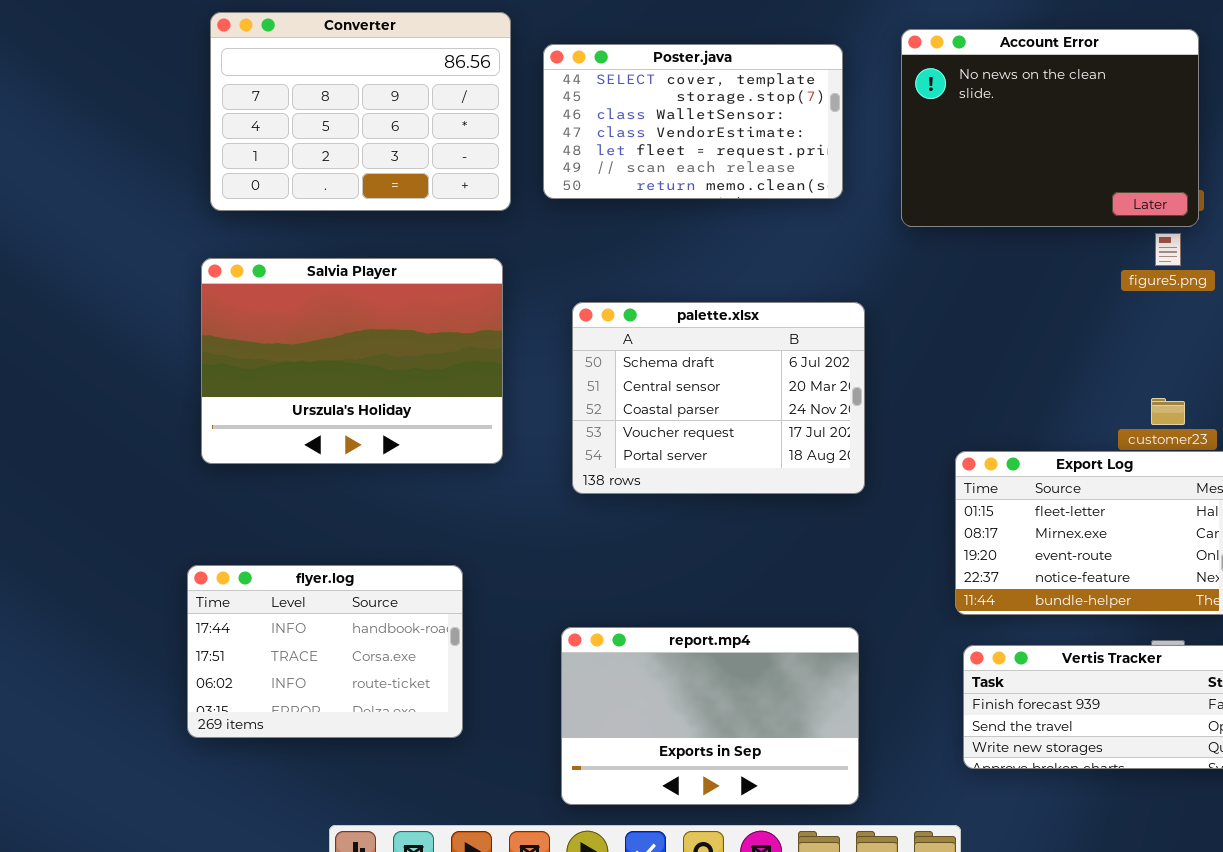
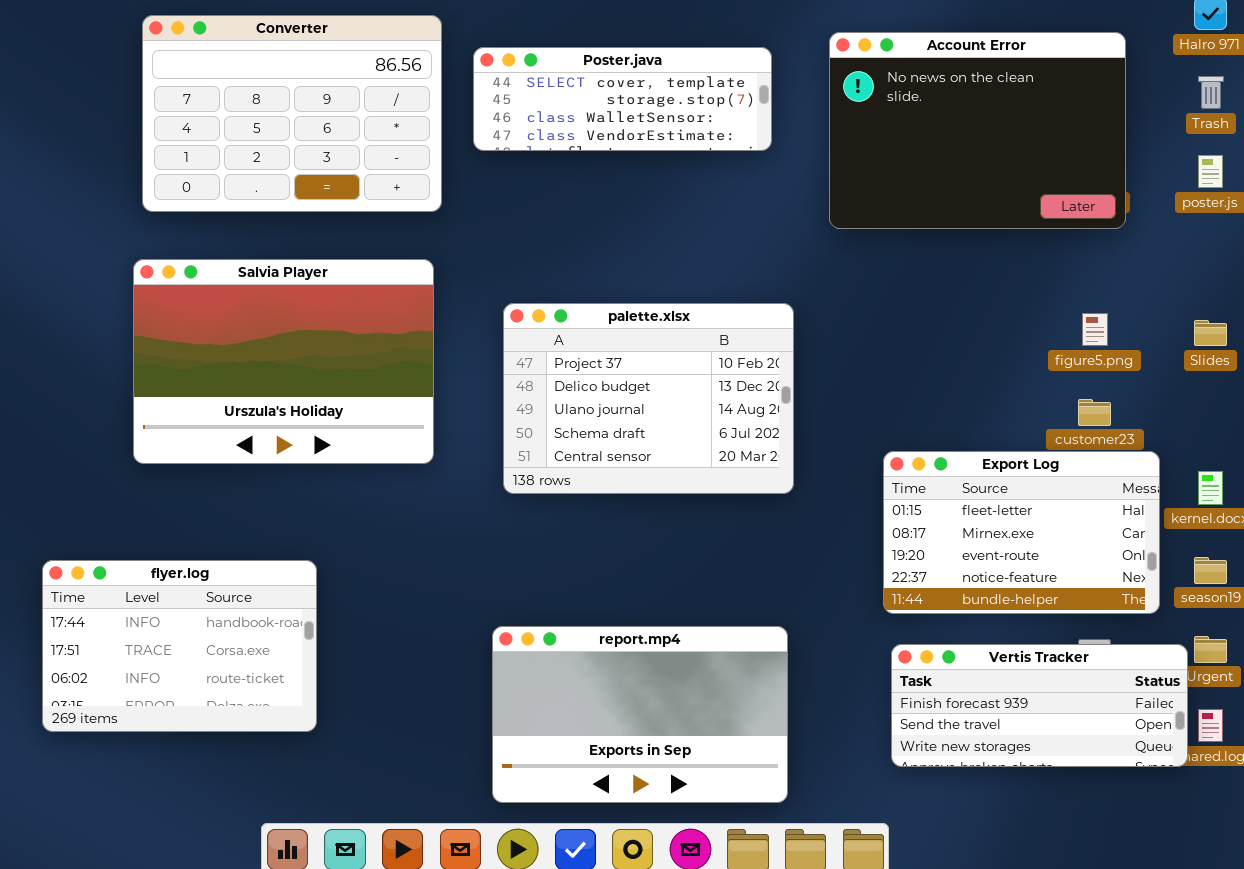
Poster.java: [543,44,843,199] -> [473,47,772,151], resized
figure5.png: [1155,233,1181,266] -> [1082,313,1108,346], moved
palette.xlsx: [572,302,865,494] -> [503,303,794,494], scrolled up 3 rows
flyer.log: [187,565,463,738] -> [42,560,317,732], moved

